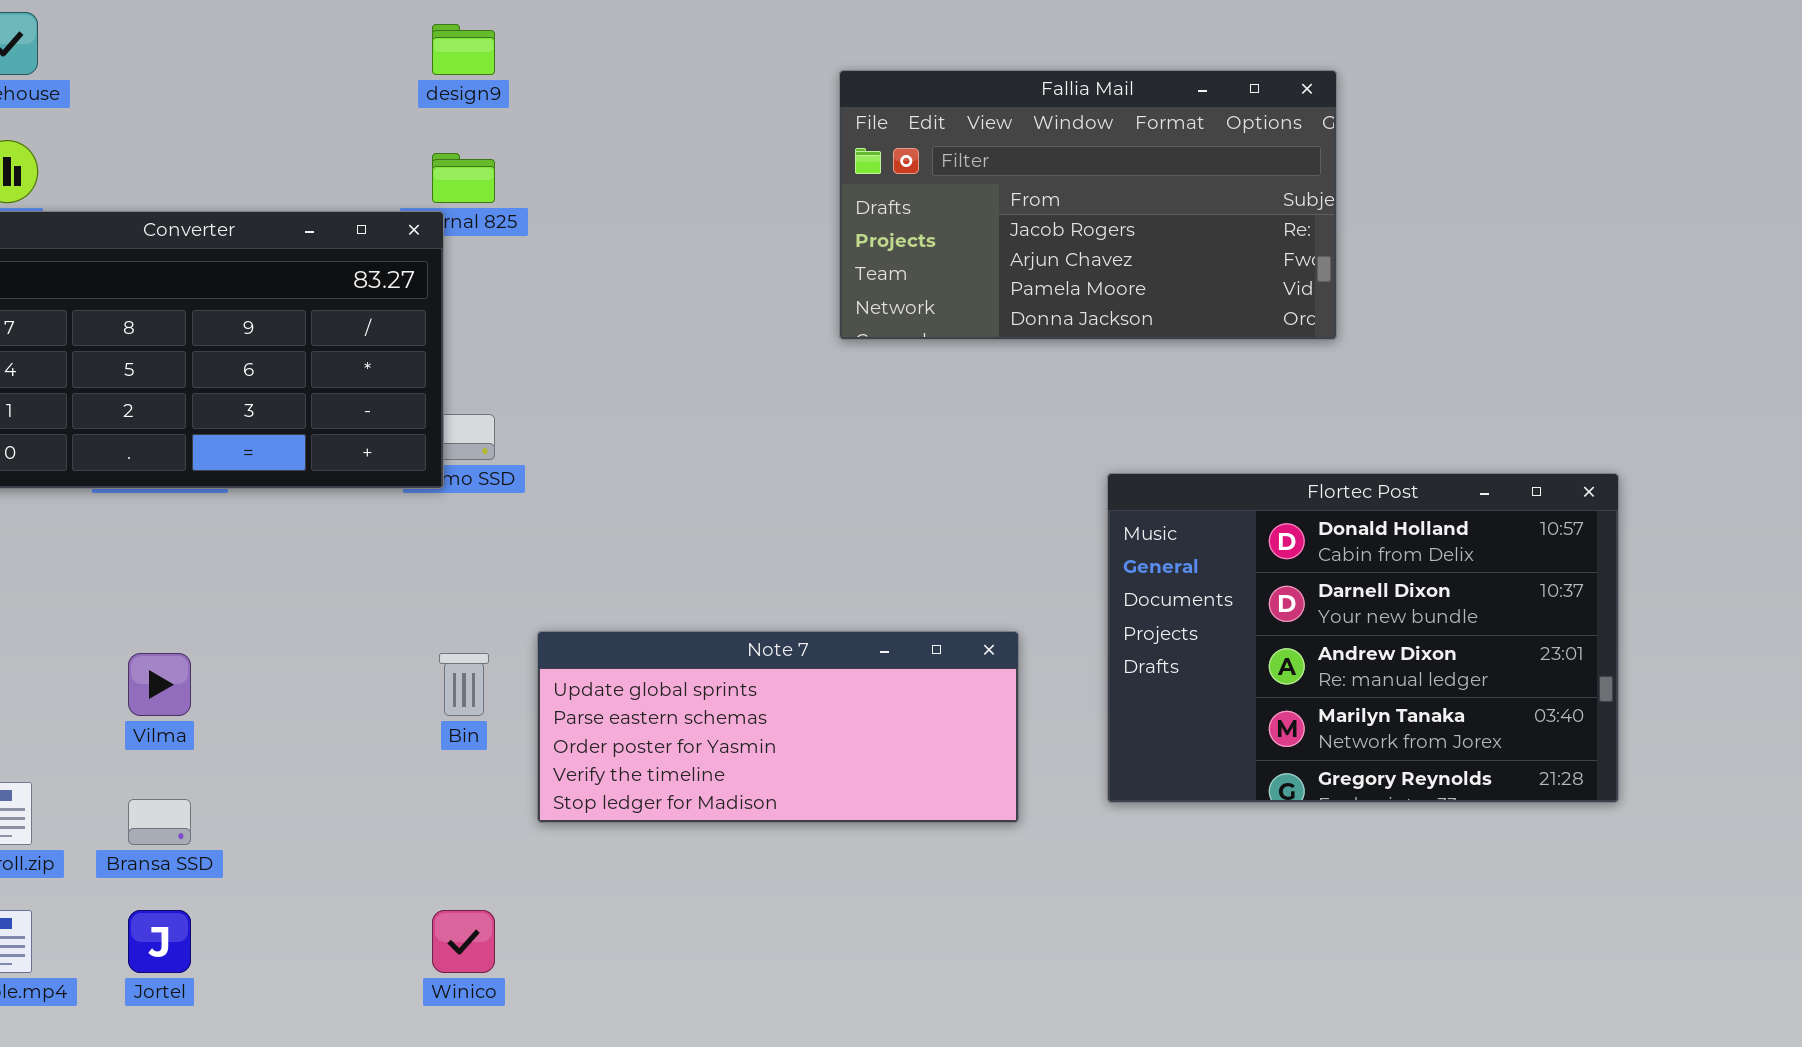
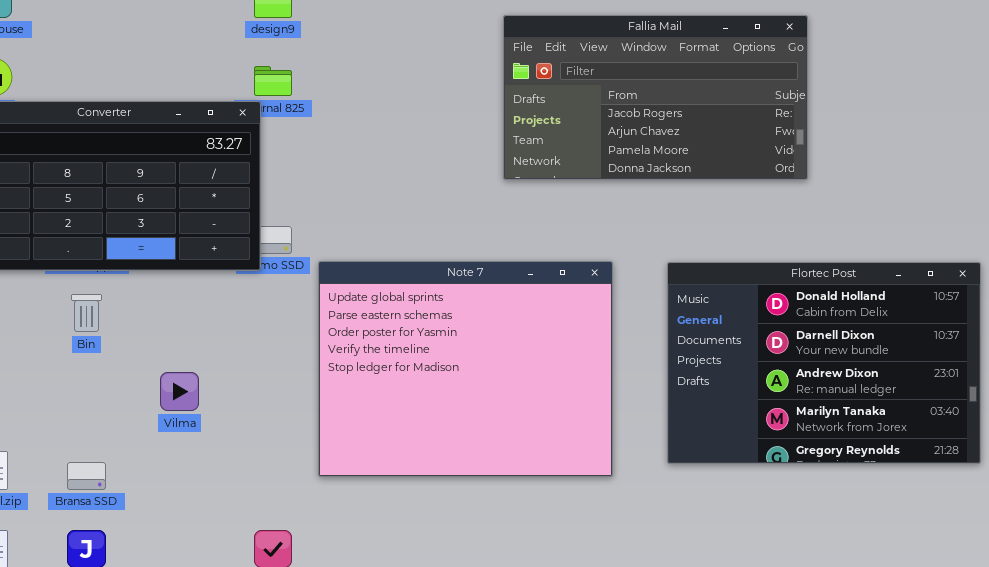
Note 7: [537,631,1019,823] -> [318,261,613,477], resized
Vilma: [128,653,191,716] -> [160,372,199,411], moved
Bin: [439,653,489,716] -> [71,294,102,332], moved

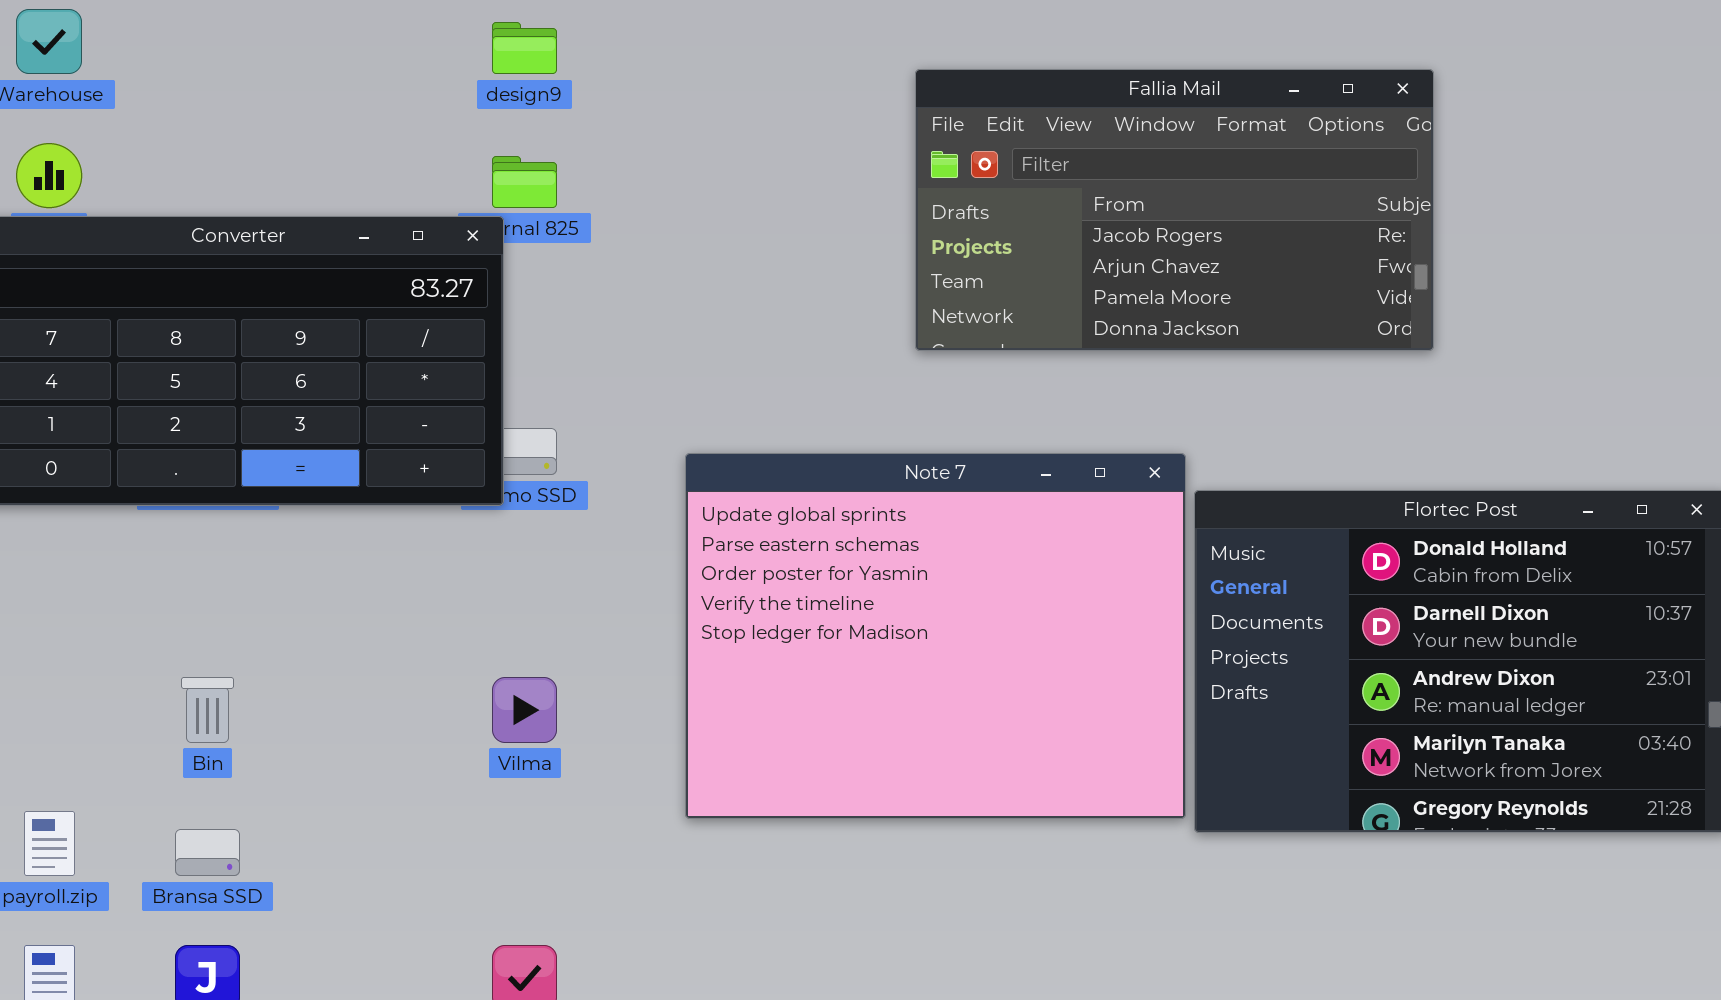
Note 7: [318,261,613,477] -> [685,453,1186,819], moved
Bin: [71,294,102,332] -> [181,677,234,743], moved
Vilma: [160,372,199,411] -> [492,677,557,743], moved

